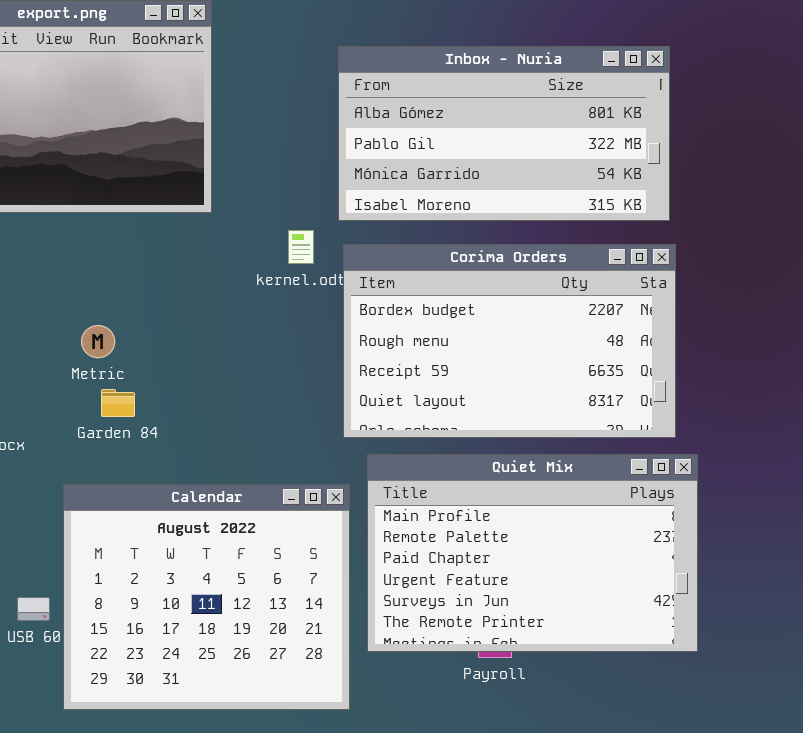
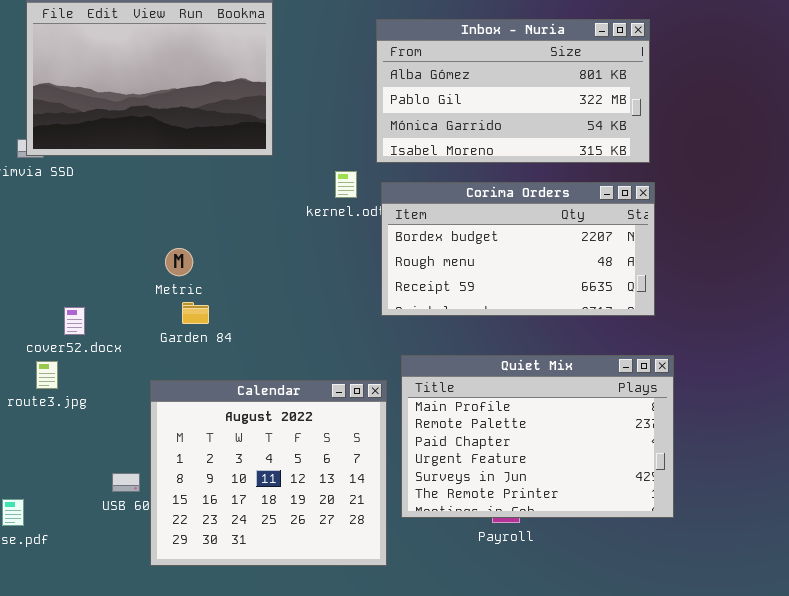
Corima Orders: [343,244,676,438] -> [381,182,655,316], resized

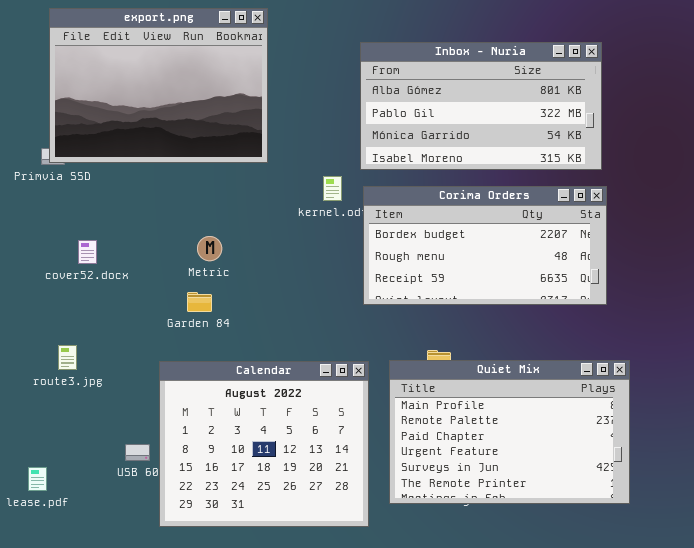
Metric: [165,248,193,276] -> [197,236,222,261], moved
cover52.docx: [64,307,85,335] -> [78,240,97,264], moved
Quiet Mix: [401,355,674,518] -> [389,360,630,504], moved

